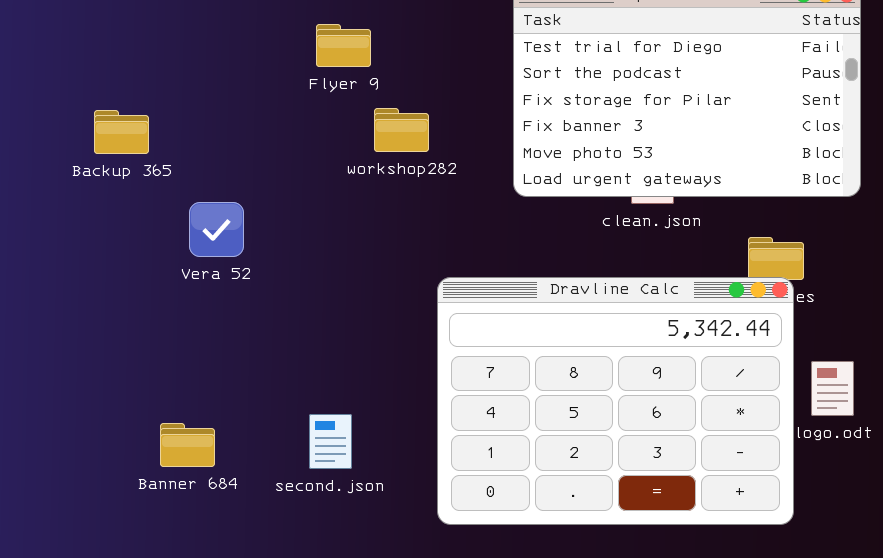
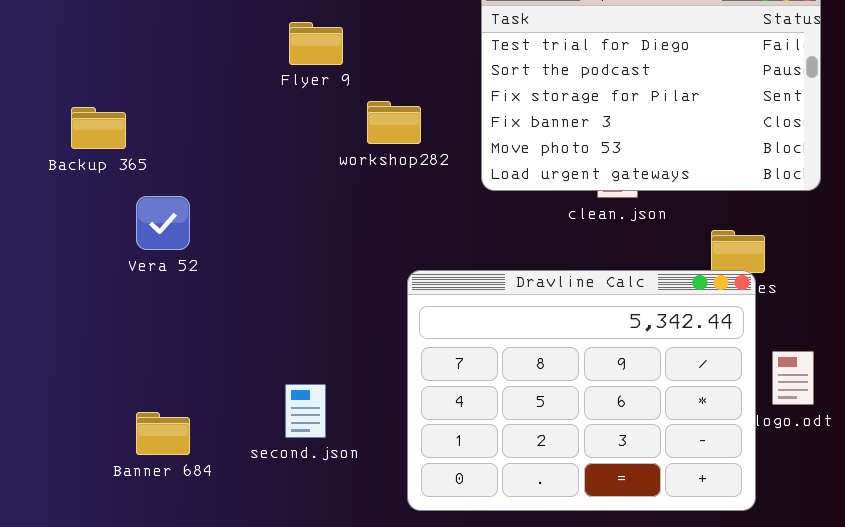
workshop282: [374,108,429,152] -> [367,101,421,144], moved
Vera 52: [189,202,244,257] -> [136,196,190,250], moved
second.json: [309,414,352,469] -> [285,384,326,438], moved

